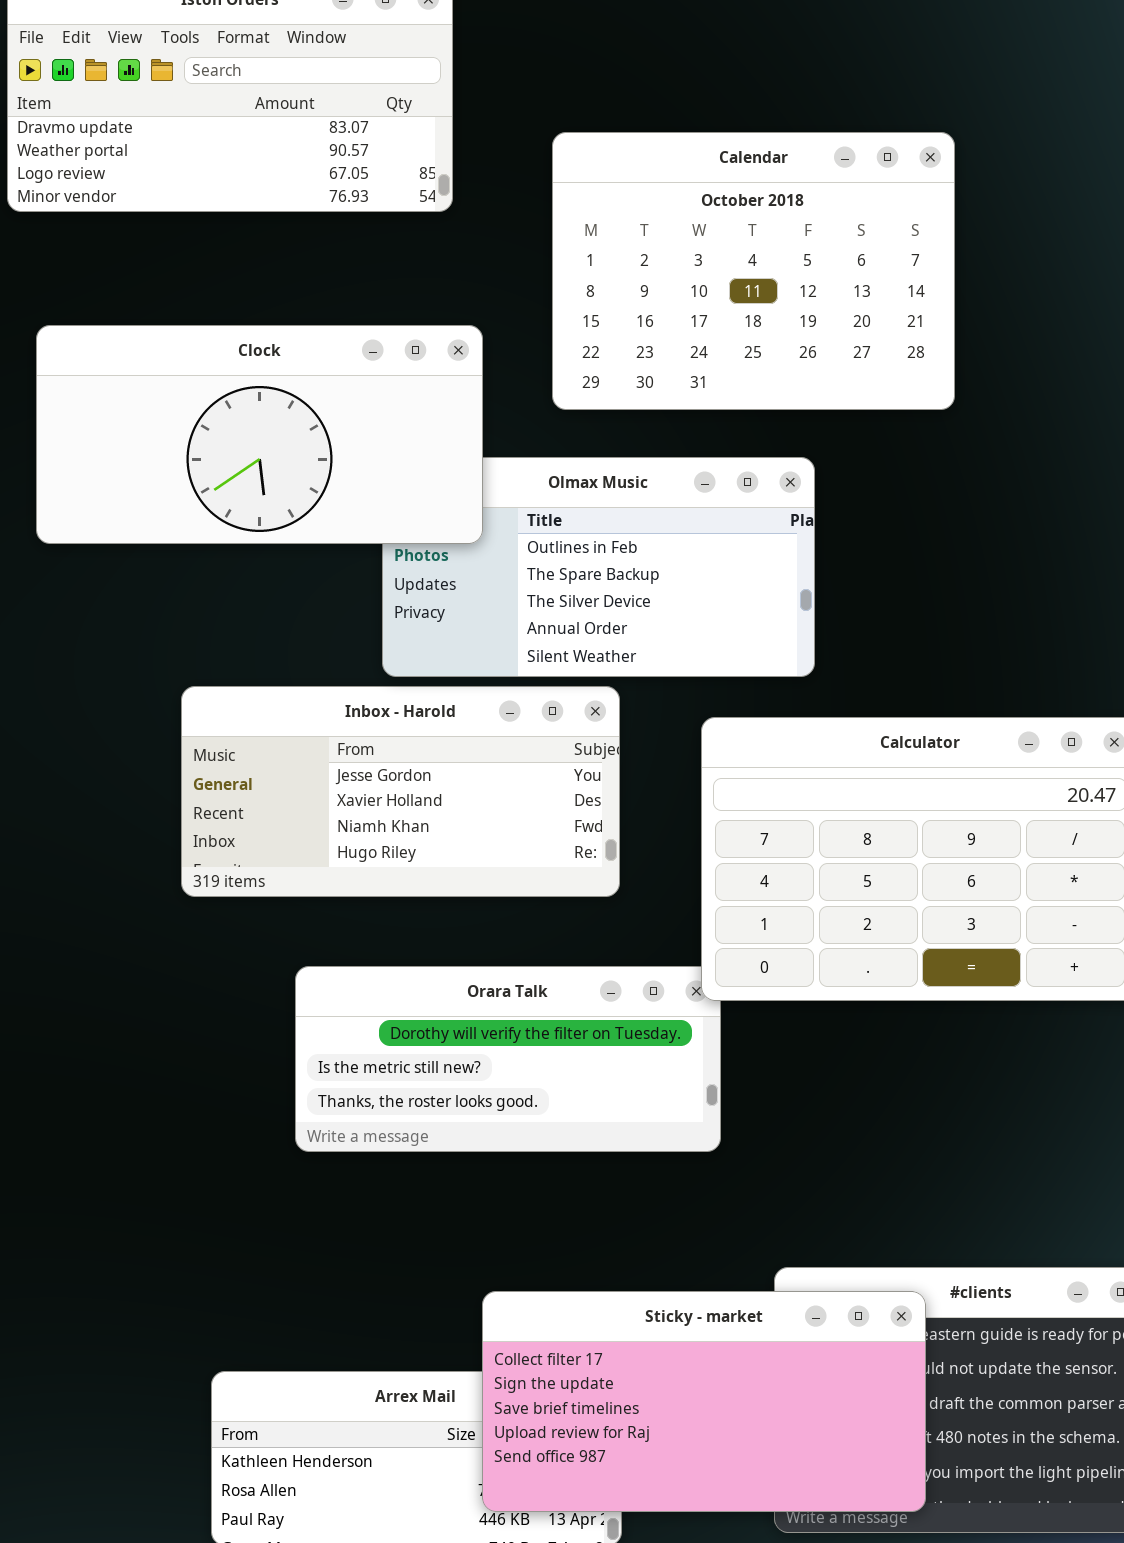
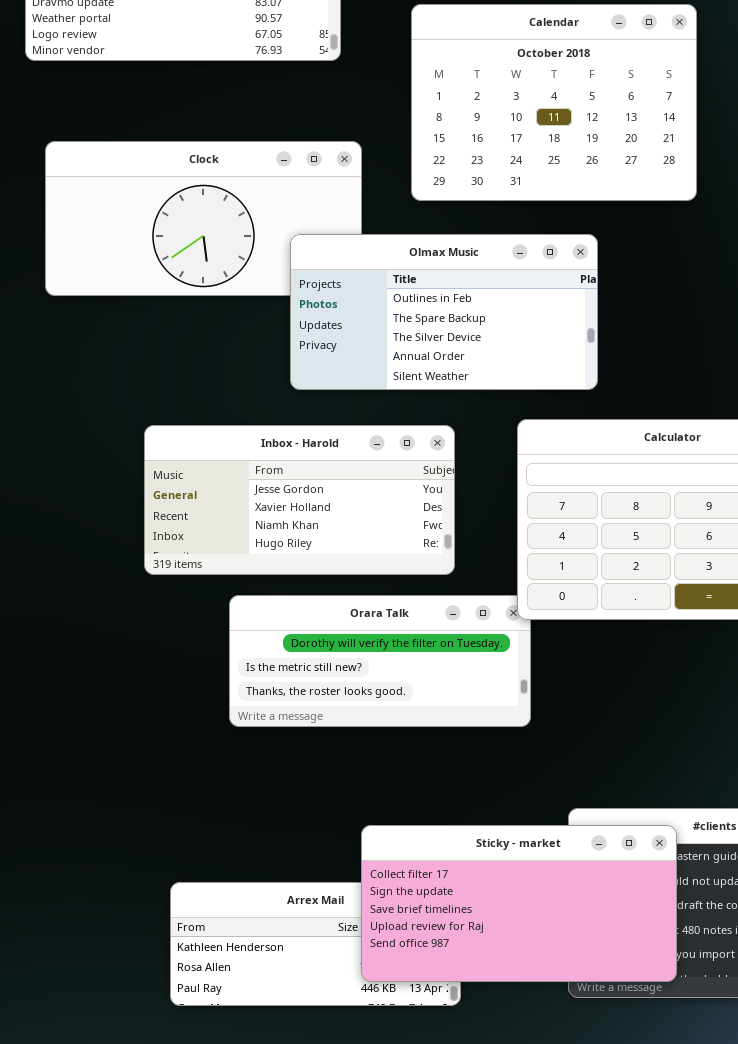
Olmax Music: [382,457,815,677] -> [290,234,598,390], raised
Inbox - Harold: [181,686,620,897] -> [144,425,455,575], moved

